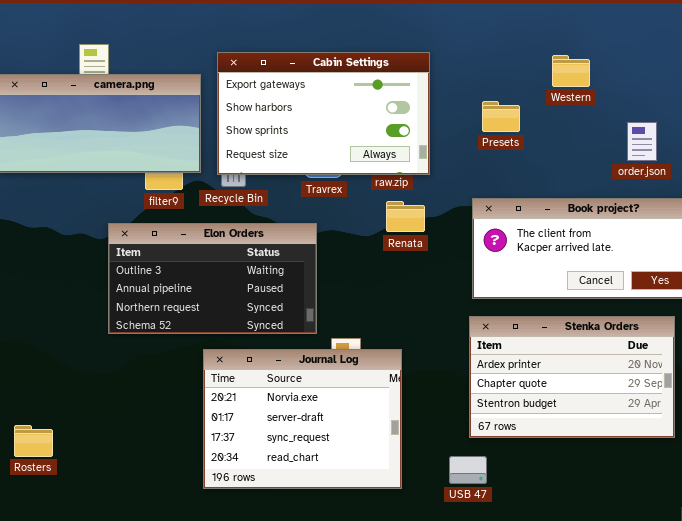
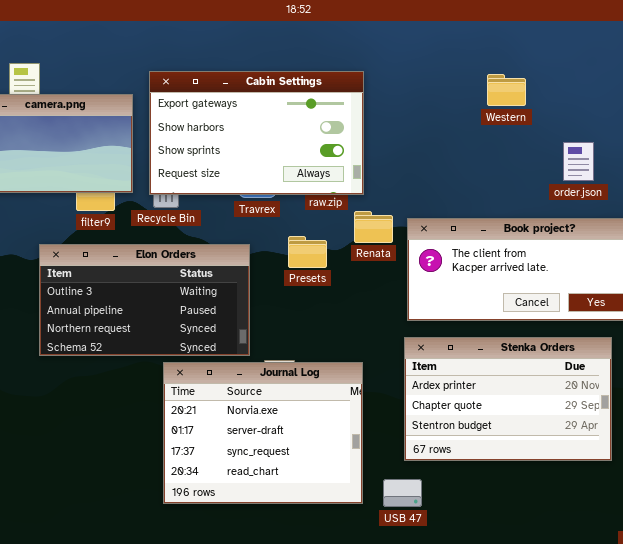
Presets: [482,101,520,132] -> [288,236,327,268], moved
Renata: [386,201,425,232] -> [354,211,393,243], moved
Journal Log: [203,349,402,489] -> [163,362,363,504], moved

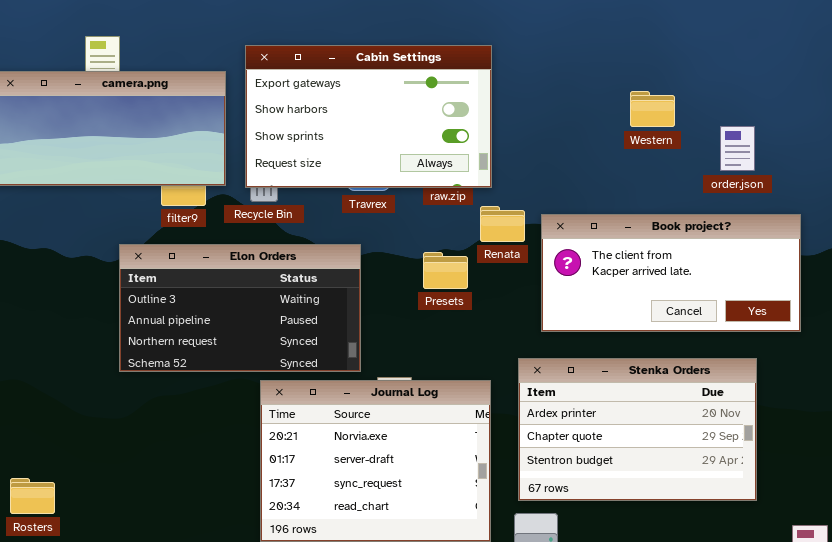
Western: [487,74,526,106] -> [630,91,675,127], moved
Presets: [288,236,327,268] -> [423,252,468,289], moved
Stenka Orders: [404,337,612,461] -> [518,358,757,501], moved

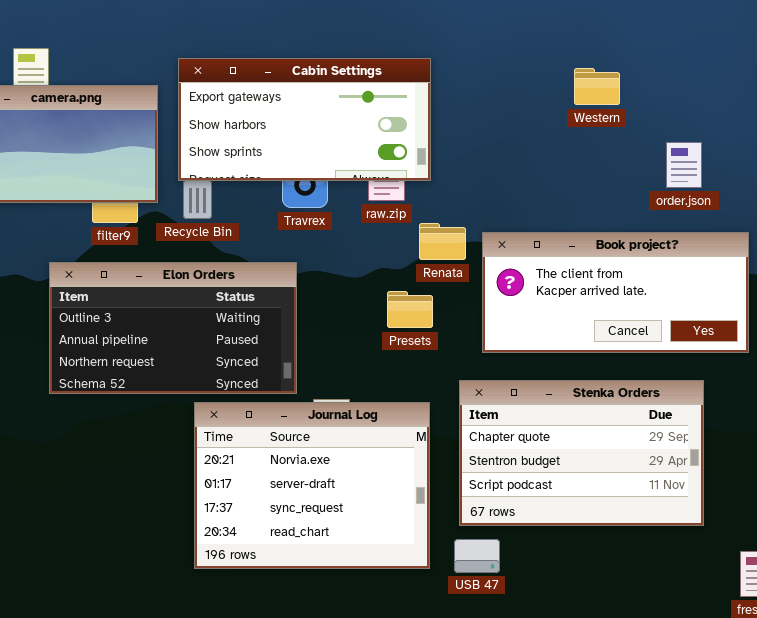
Cabin Settings: [245,45,492,188] -> [178,58,431,181], resized
Western: [630,91,675,127] -> [574,68,620,105], moved
Presets: [423,252,468,289] -> [387,291,433,328], moved
Stenka Orders: [518,358,757,501] -> [459,380,704,526], scrolled down 1 row

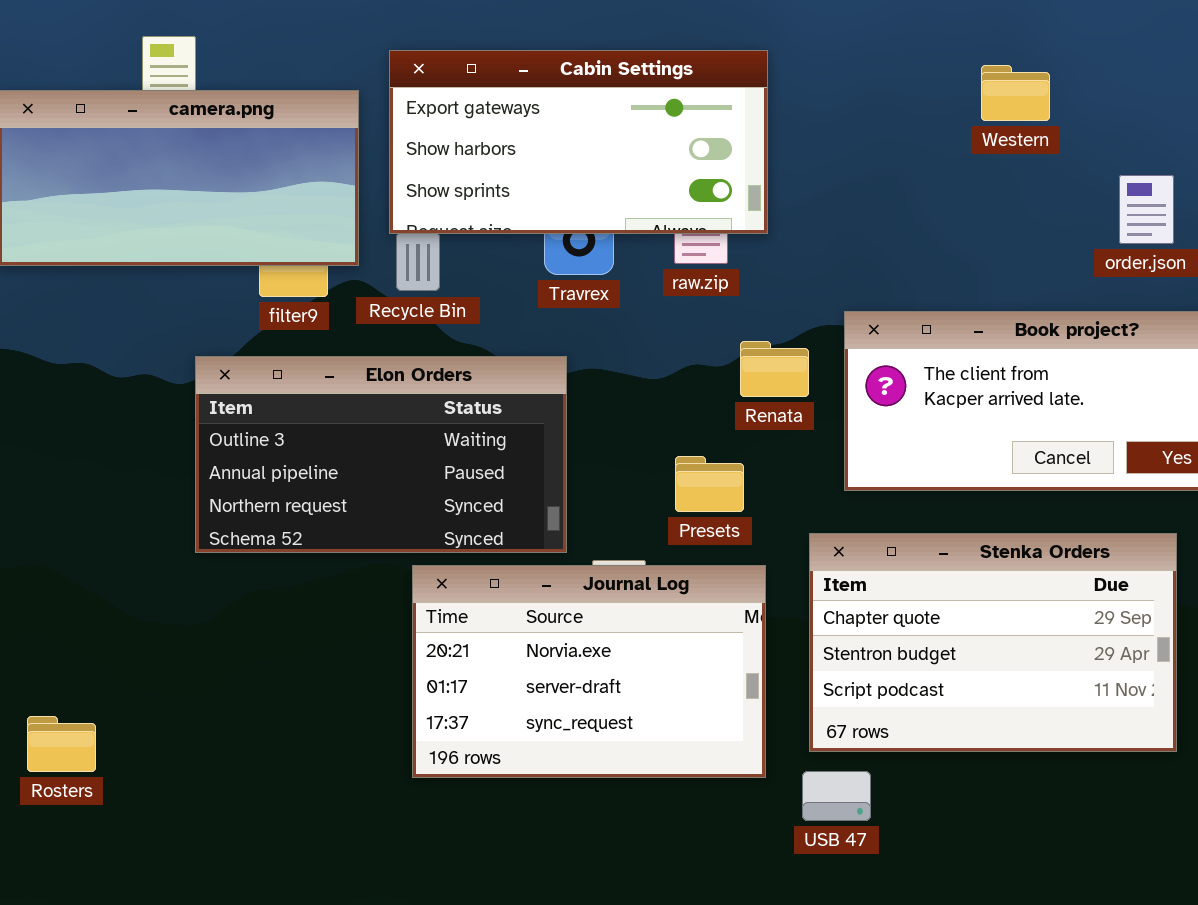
Renata: [419,223,466,260] -> [740,341,809,397], moved
Presets: [387,291,433,328] -> [675,456,744,512], moved
Journal Log: [194,402,430,569] -> [412,565,766,778], resized

